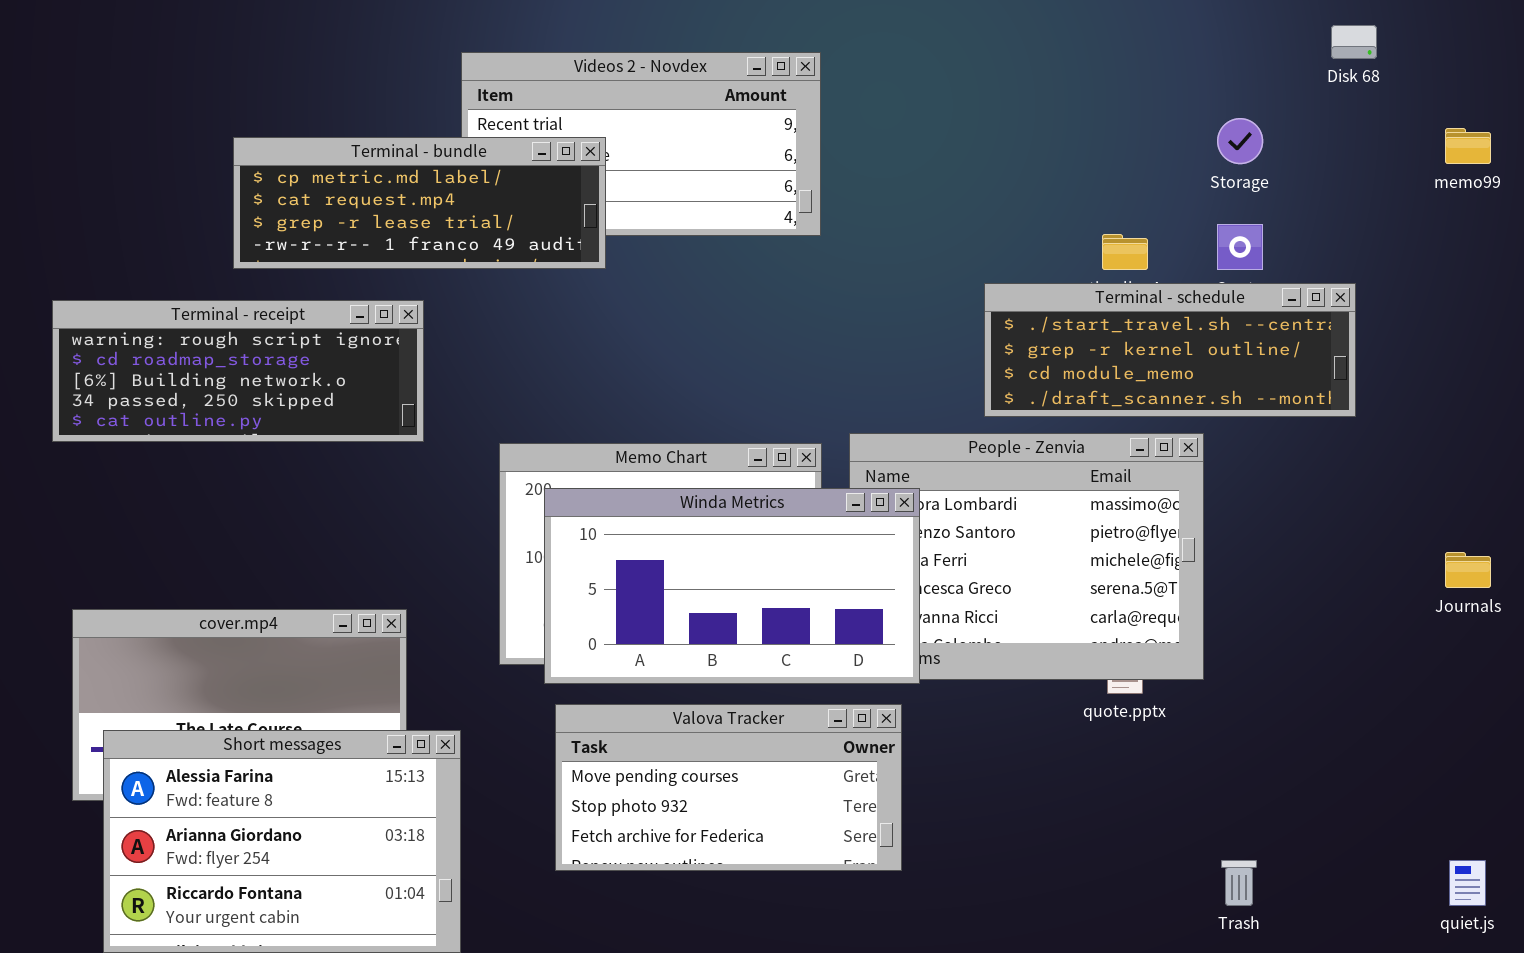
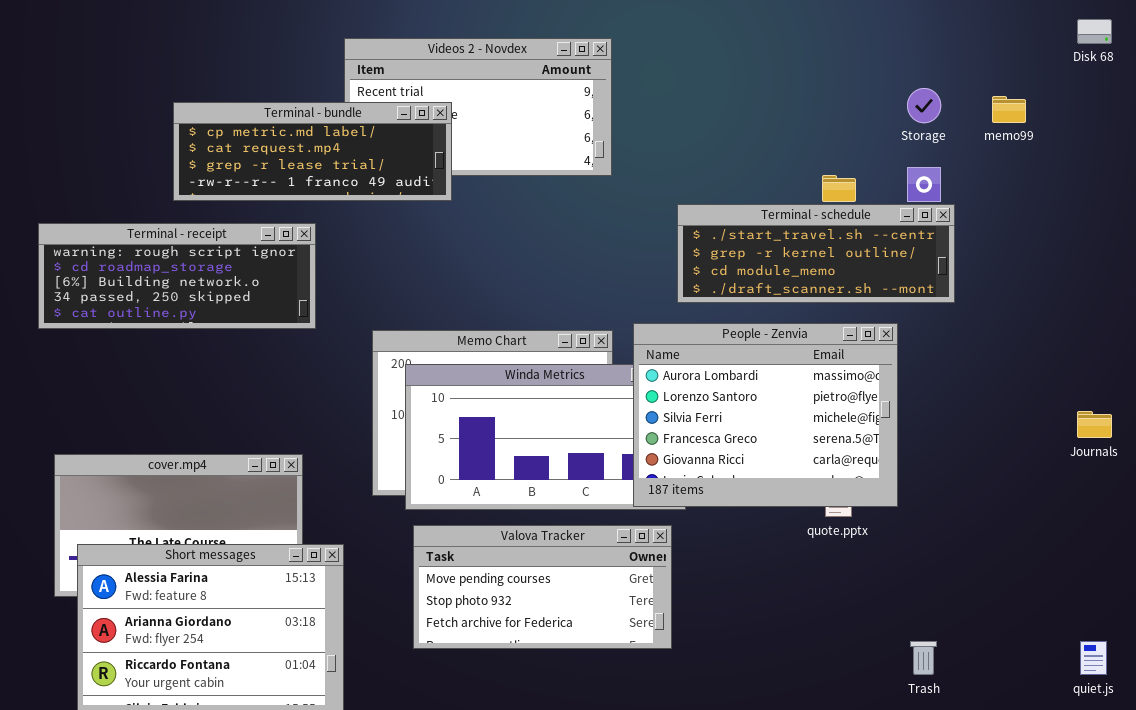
Disk 68: [1331,25,1377,59] -> [1077,19,1112,44], moved
memo99: [1445,128,1491,164] -> [992,96,1026,123], moved
Terminal - schedule: [984,283,1356,417] -> [677,204,955,303], moved
People - Zenvia: [849,433,1204,680] -> [633,323,898,507], raised

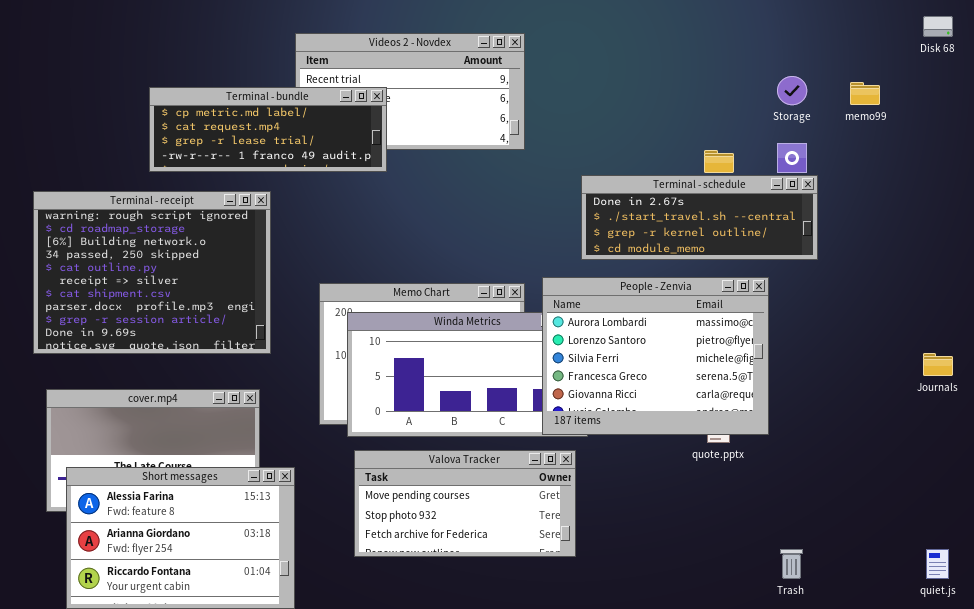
Terminal - schedule: [677,204,955,303] -> [581,175,818,260], scrolled up 1 row
Terminal - receipt: [38,223,316,329] -> [33,191,271,354], resized

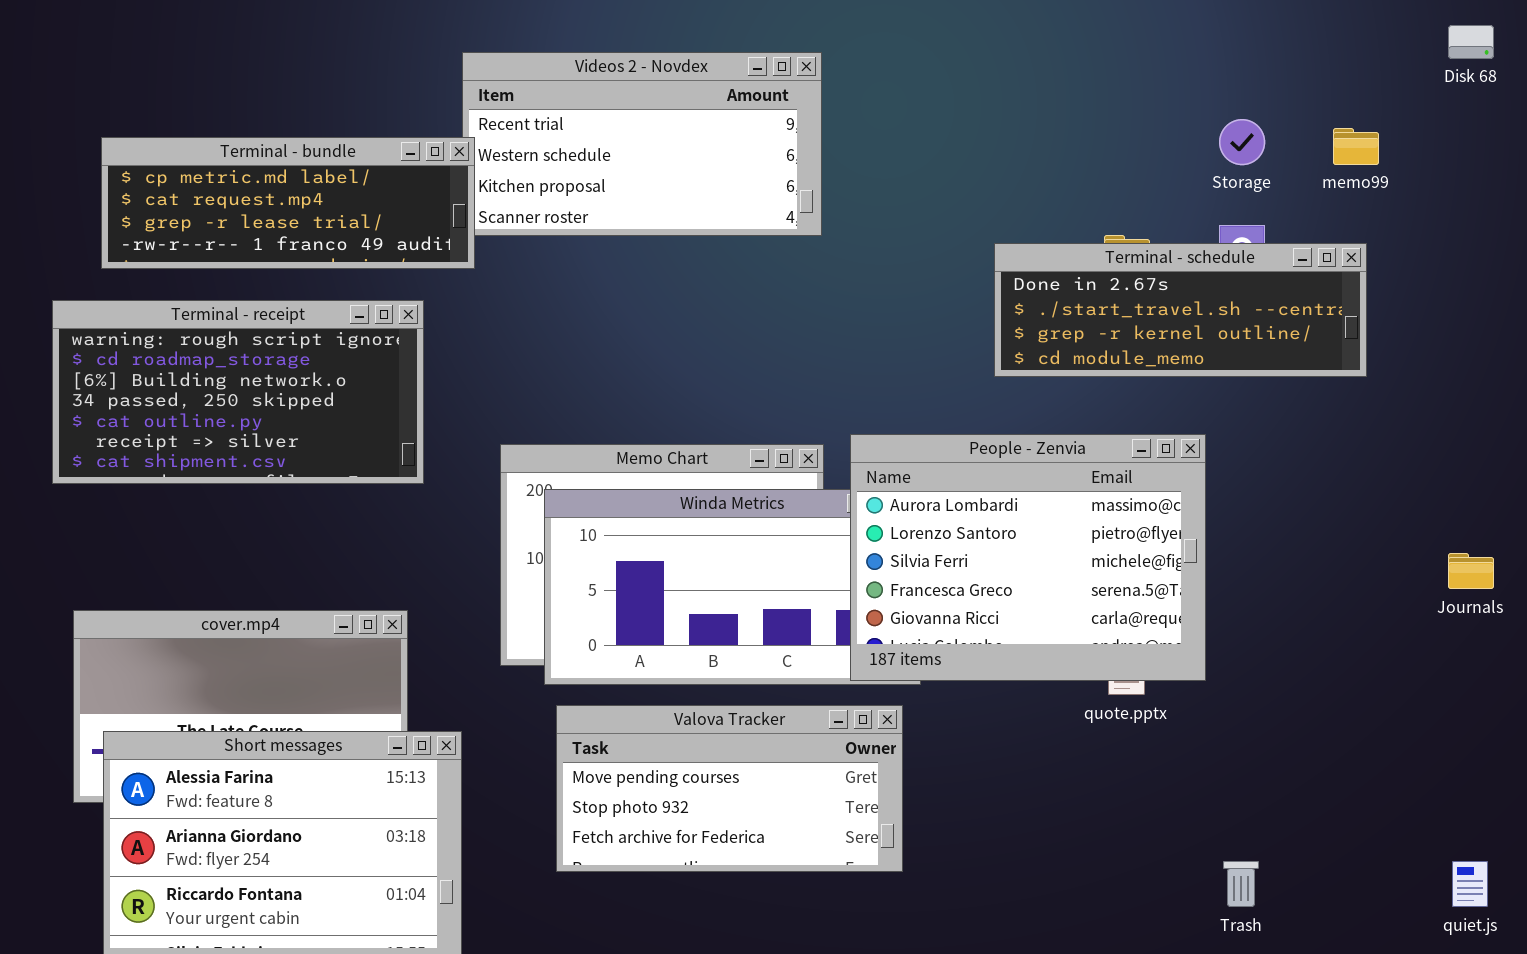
Terminal - bundle: [149,87,387,172] -> [101,137,475,269], moved
Terminal - schedule: [581,175,818,260] -> [994,243,1367,377], moved
Terminal - receipt: [33,191,271,354] -> [52,300,424,484], resized

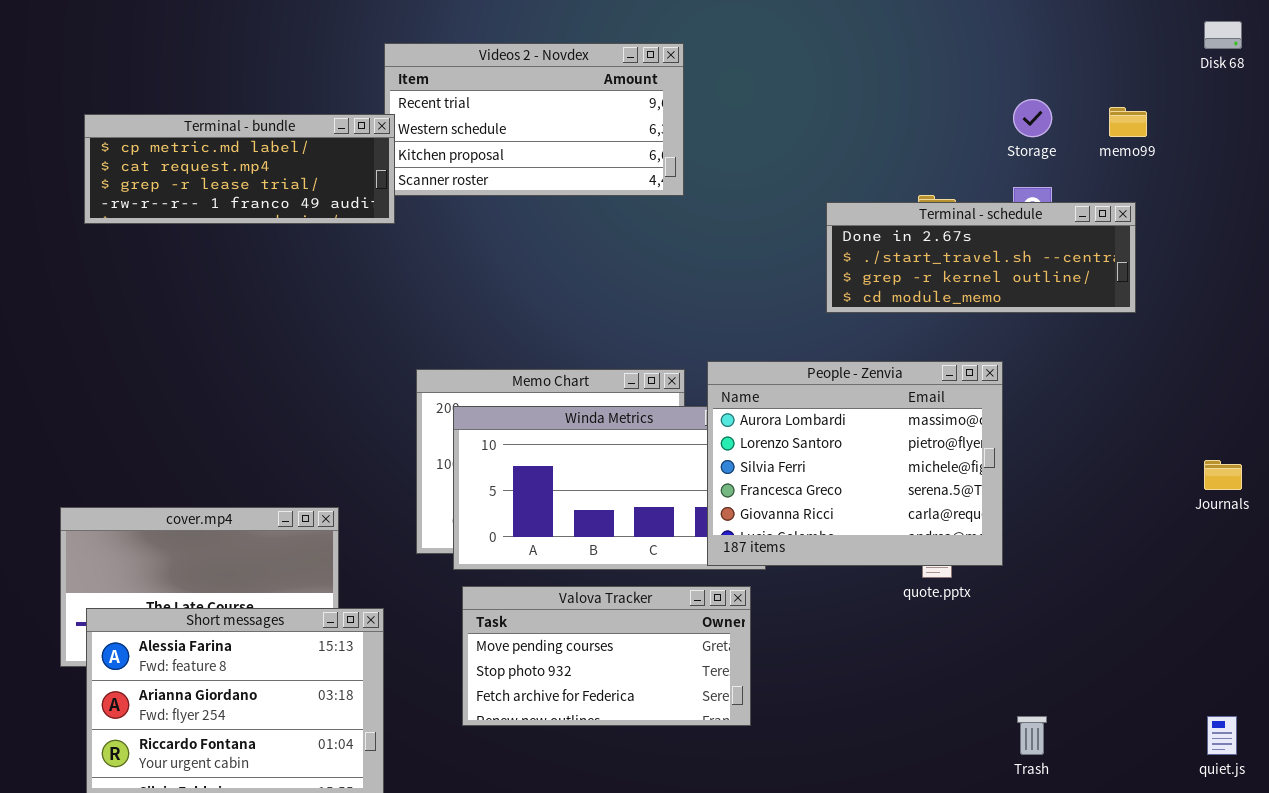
Terminal - receipt: [52,300,424,484] -> none, closed

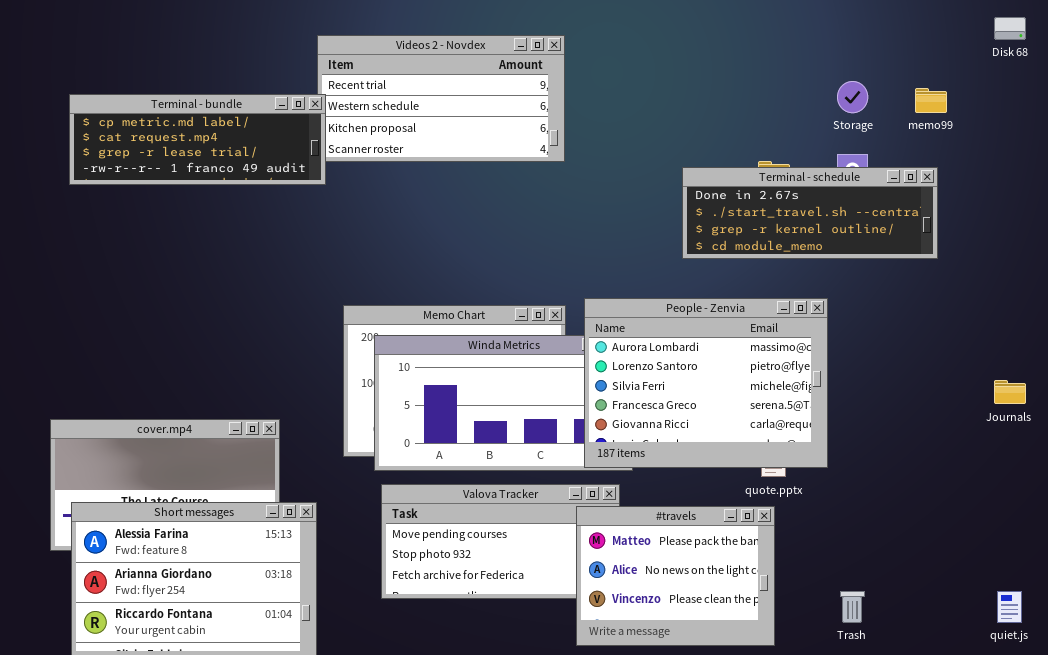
#travels: none -> [576,506,775,646], opened

